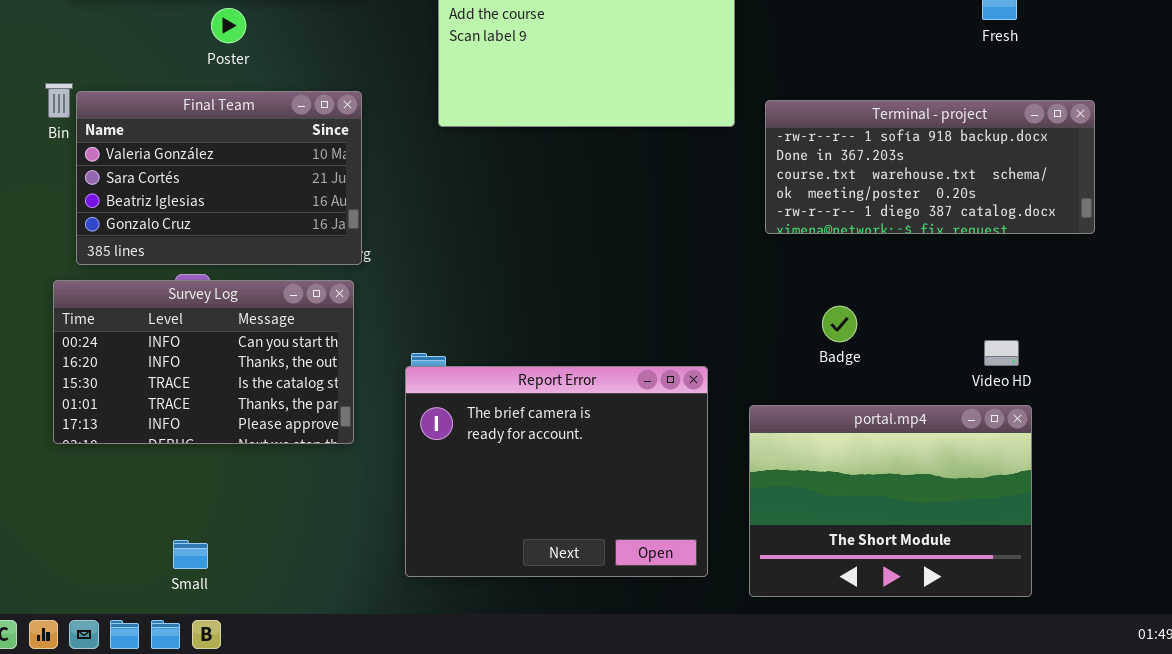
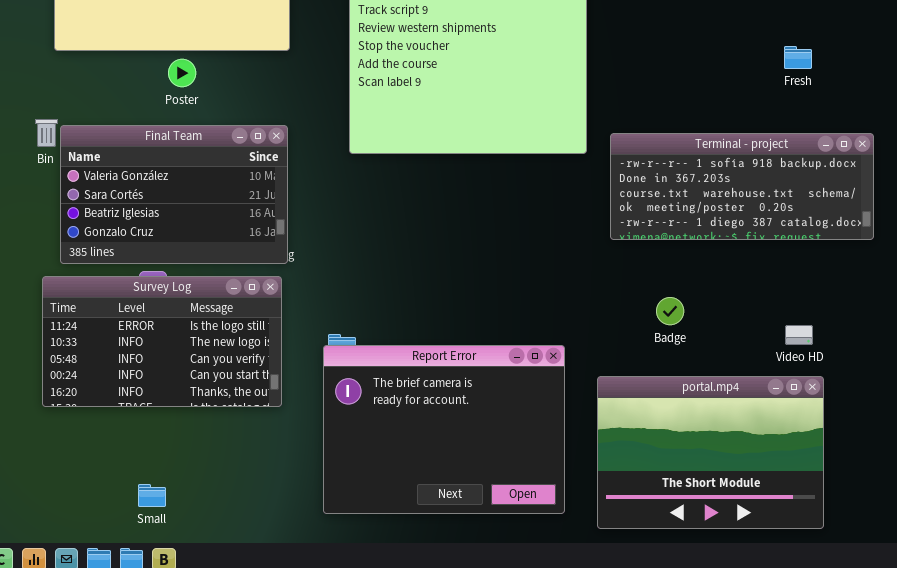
Survey Log: [53,280,354,444] -> [42,276,282,407], scrolled up 3 rows

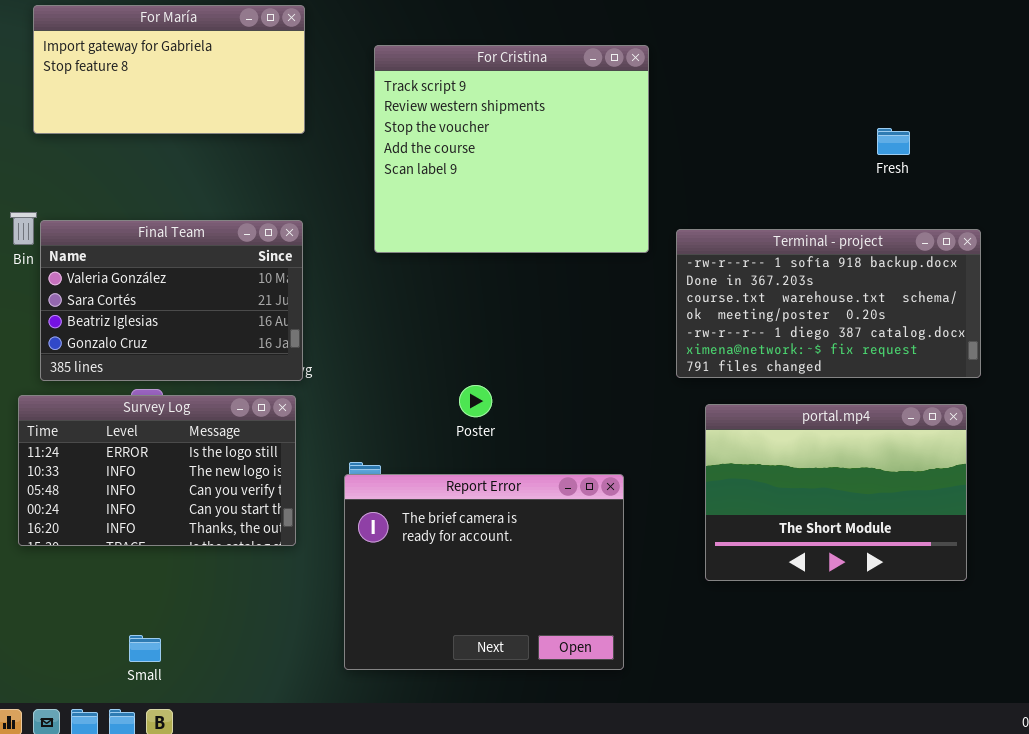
Poster: [168,59,196,87] -> [459,385,492,417], moved
Terminal - project: [610,133,874,240] -> [676,229,981,378], resized
portal.mp4: [597,376,824,529] -> [705,404,967,581], moved

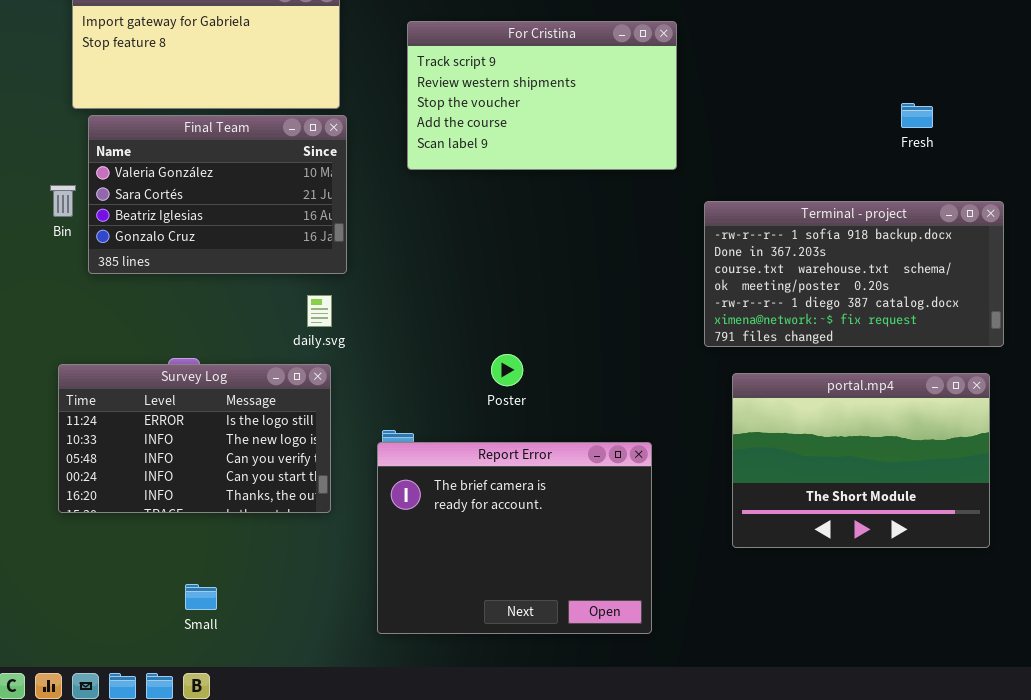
For Cristina: [374,45,649,253] -> [407,21,677,170], resized
Final Team: [40,220,303,381] -> [88,115,347,274], moved
Small: [129,635,161,662] -> [185,584,217,610], moved

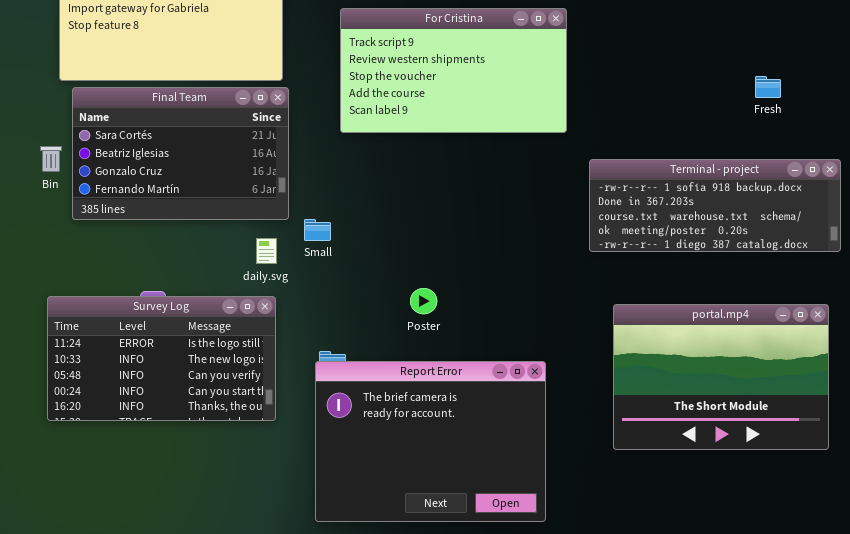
Final Team: [88,115,347,274] -> [72,87,289,220], scrolled down 1 row
Terminal - project: [704,201,1004,347] -> [589,159,841,252], resized
Small: [185,584,217,610] -> [304,219,331,241], moved

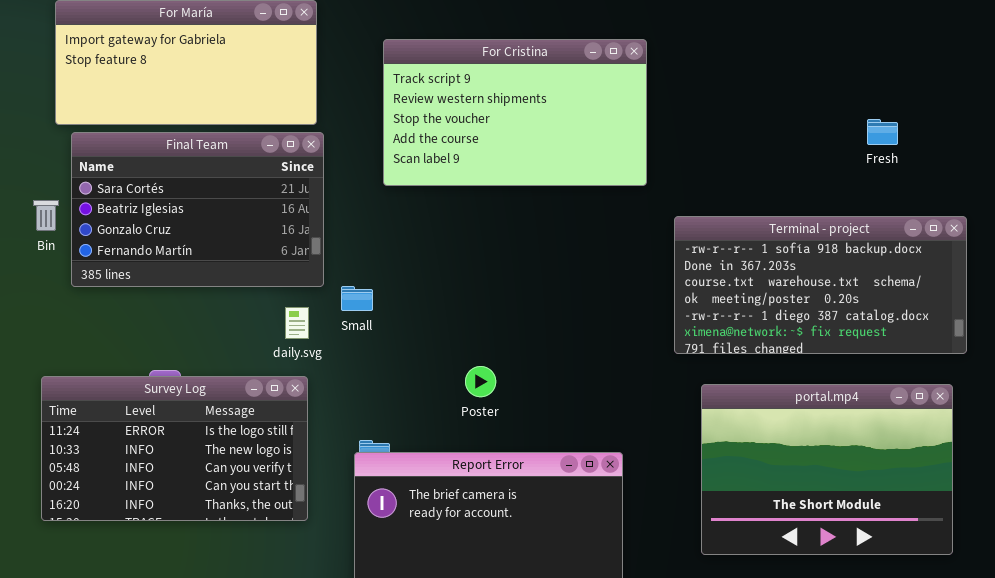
Terminal - project: [589,159,841,252] -> [674,216,967,354], resized

